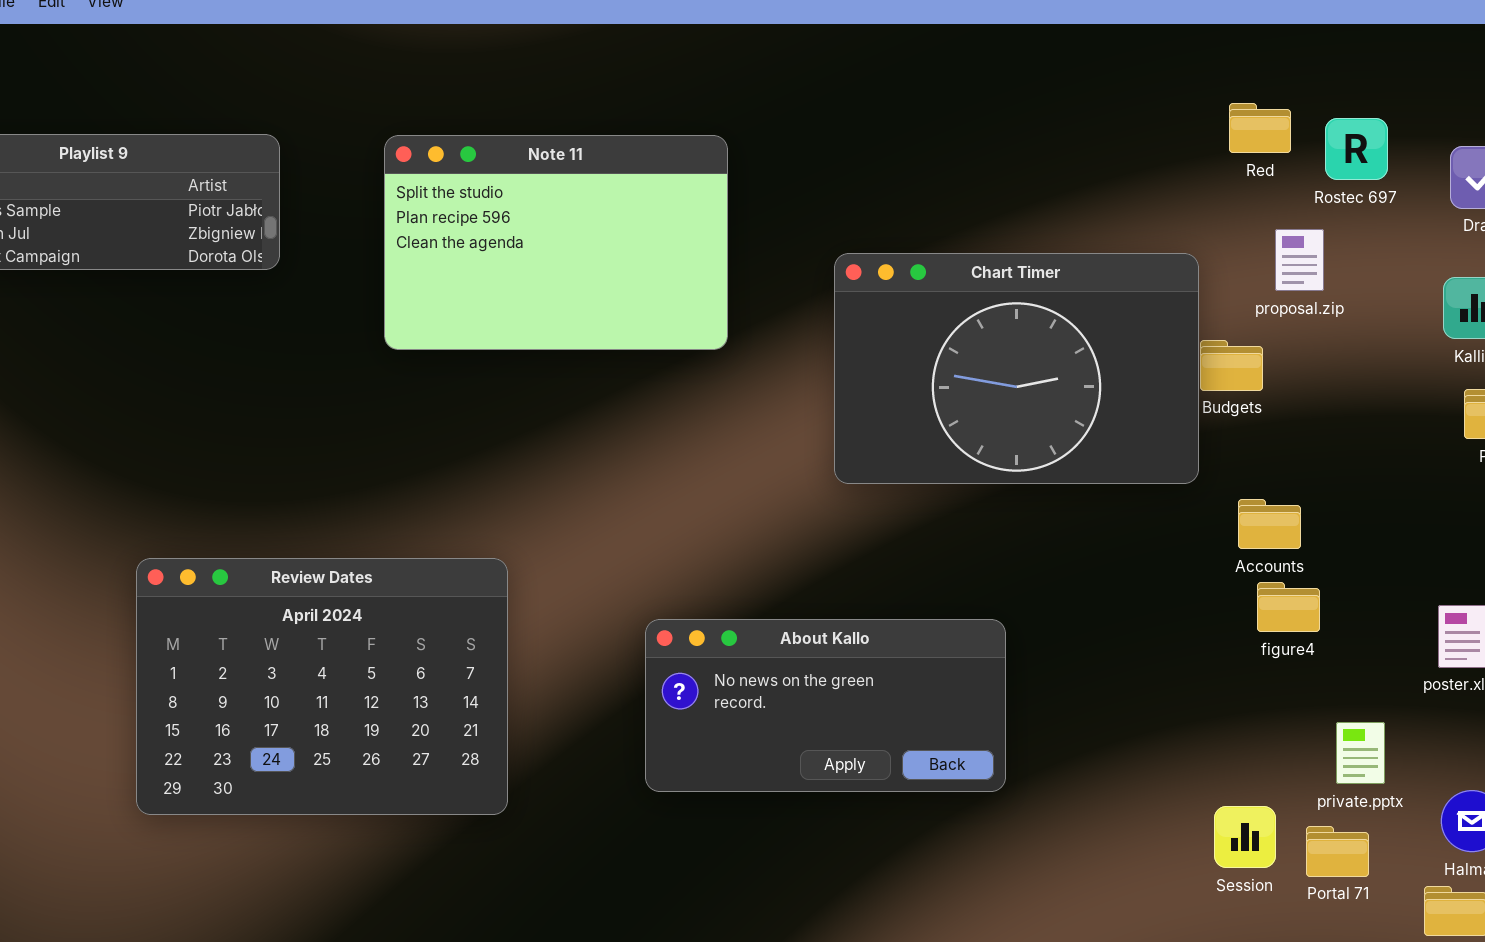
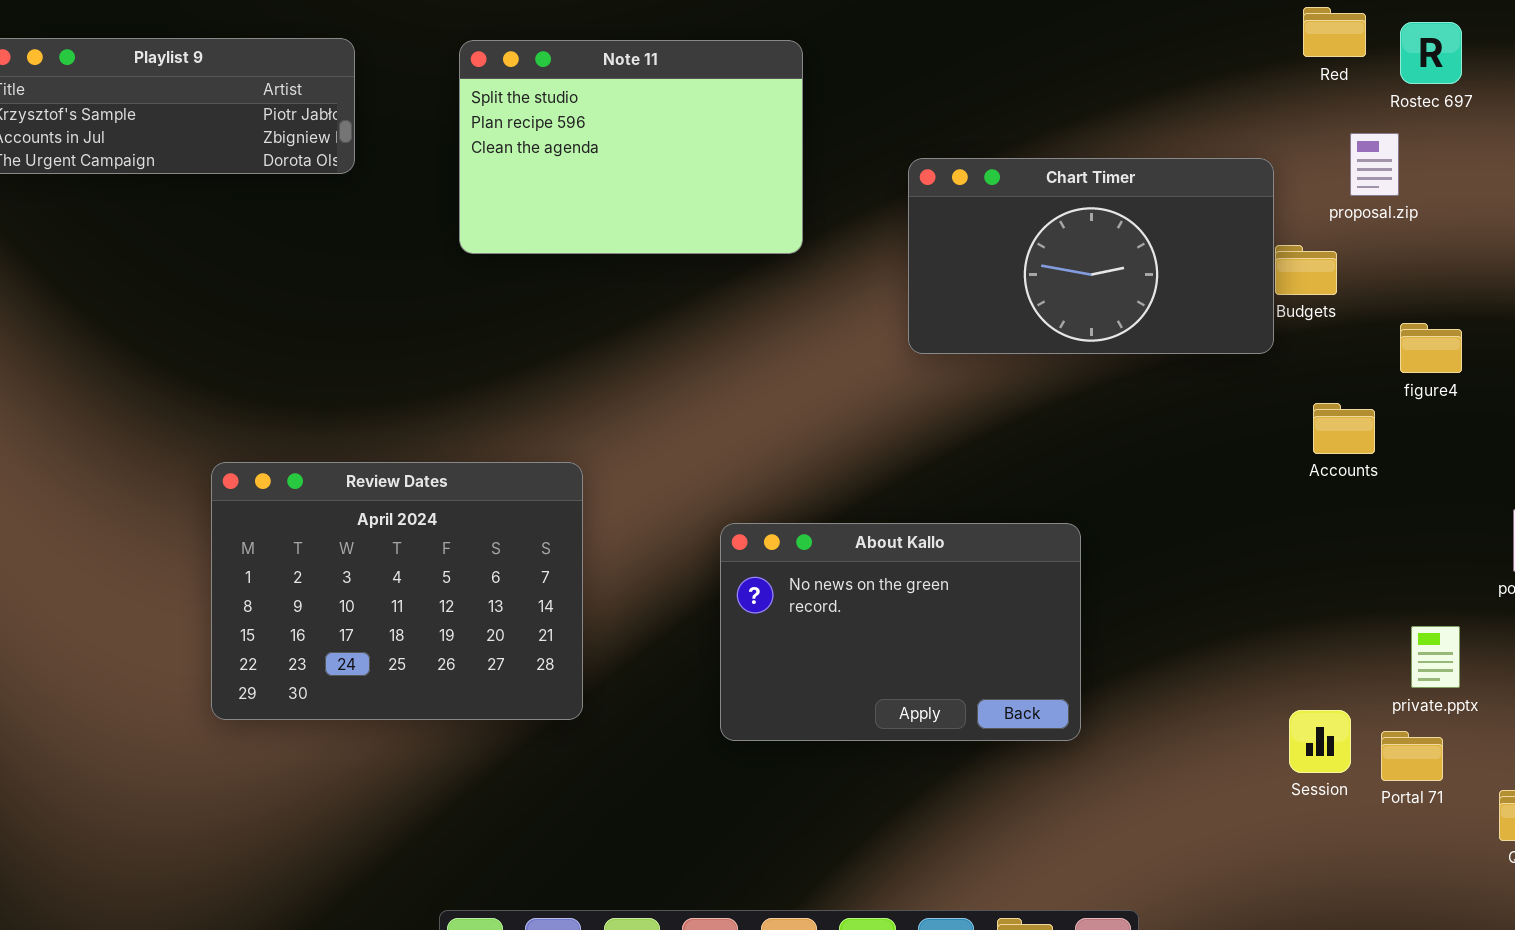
Chart Timer: [834,253,1199,484] -> [908,158,1274,354], resized
figure4: [1257,582,1320,632] -> [1400,323,1462,373], moved
About Kallo: [645,619,1006,792] -> [720,523,1081,741], resized

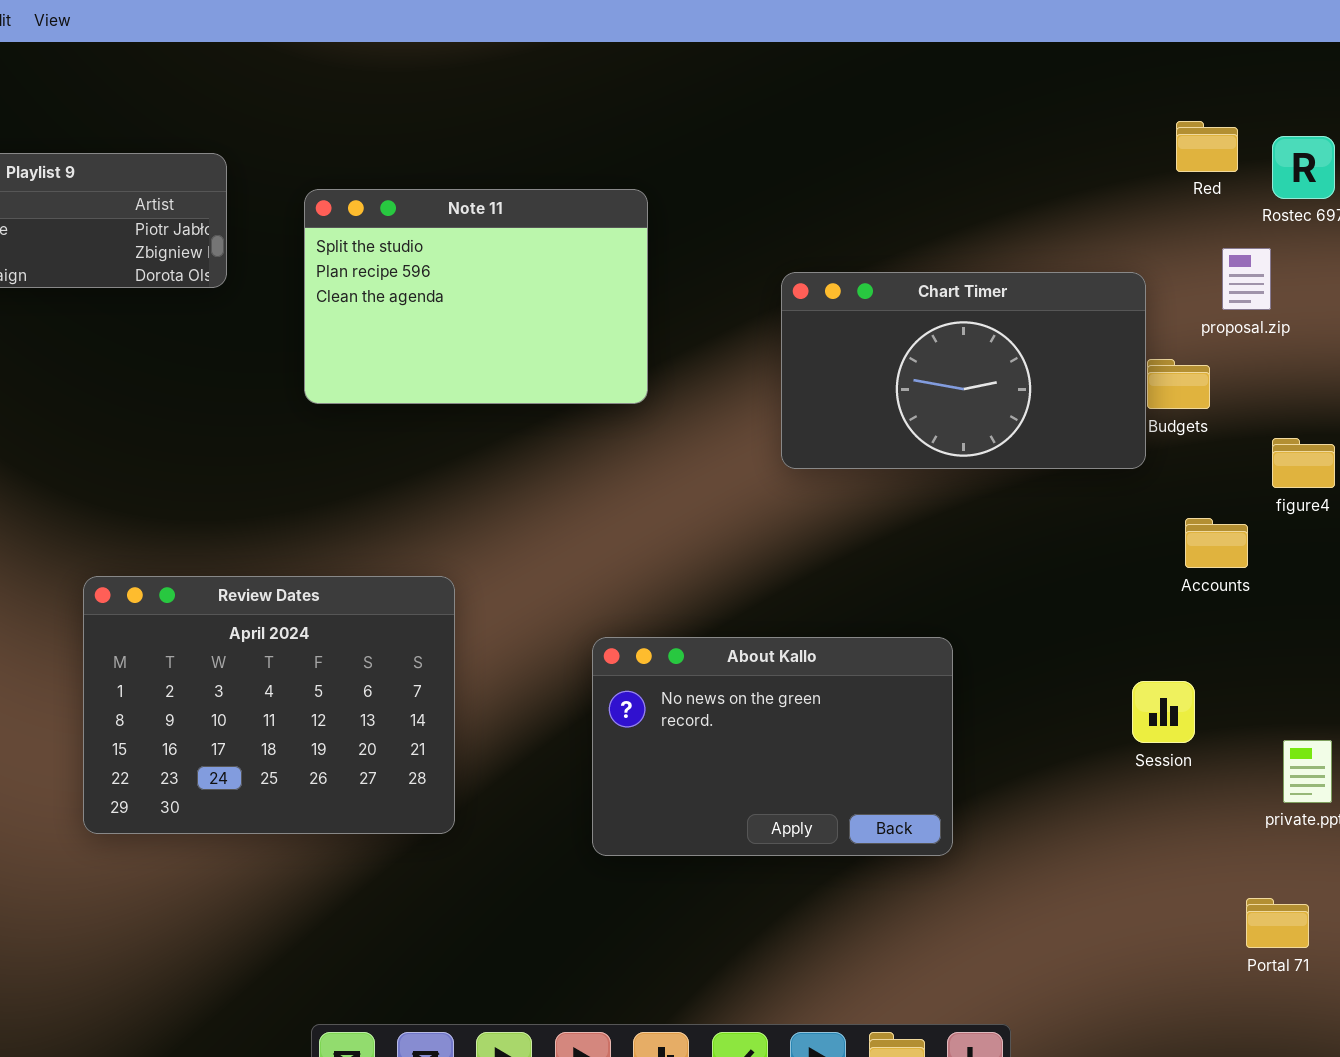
Note 11: [459,40,803,254] -> [304,189,648,404], moved
Session: [1289,710,1351,773] -> [1132,681,1195,743], moved
Portal 71: [1381,731,1443,781] -> [1246,898,1309,948], moved

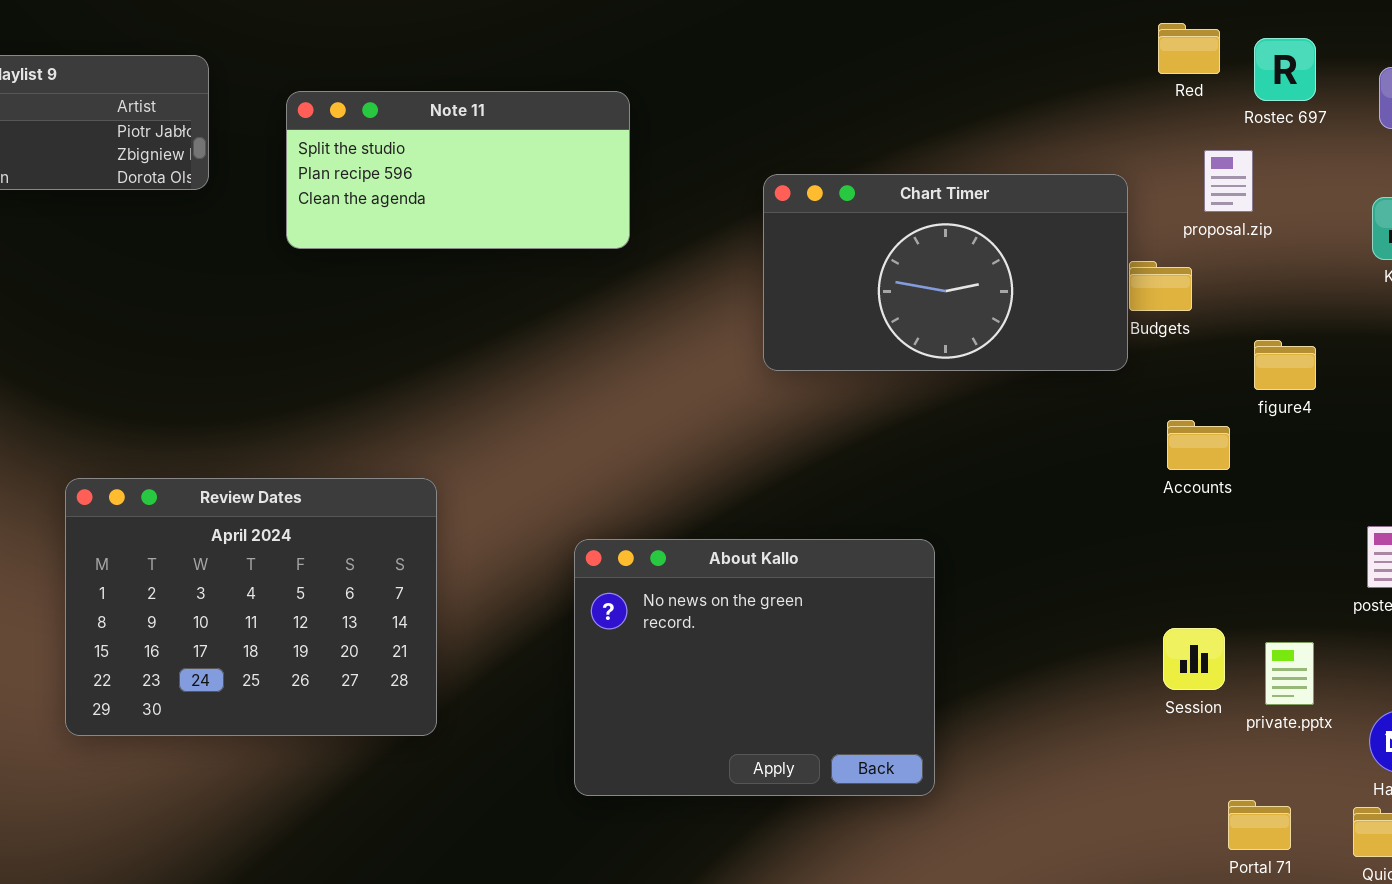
Note 11: [304,189,648,404] -> [286,91,630,249], resized
About Kallo: [592,637,953,856] -> [574,539,935,796], resized
Session: [1132,681,1195,743] -> [1163,628,1225,690], moved

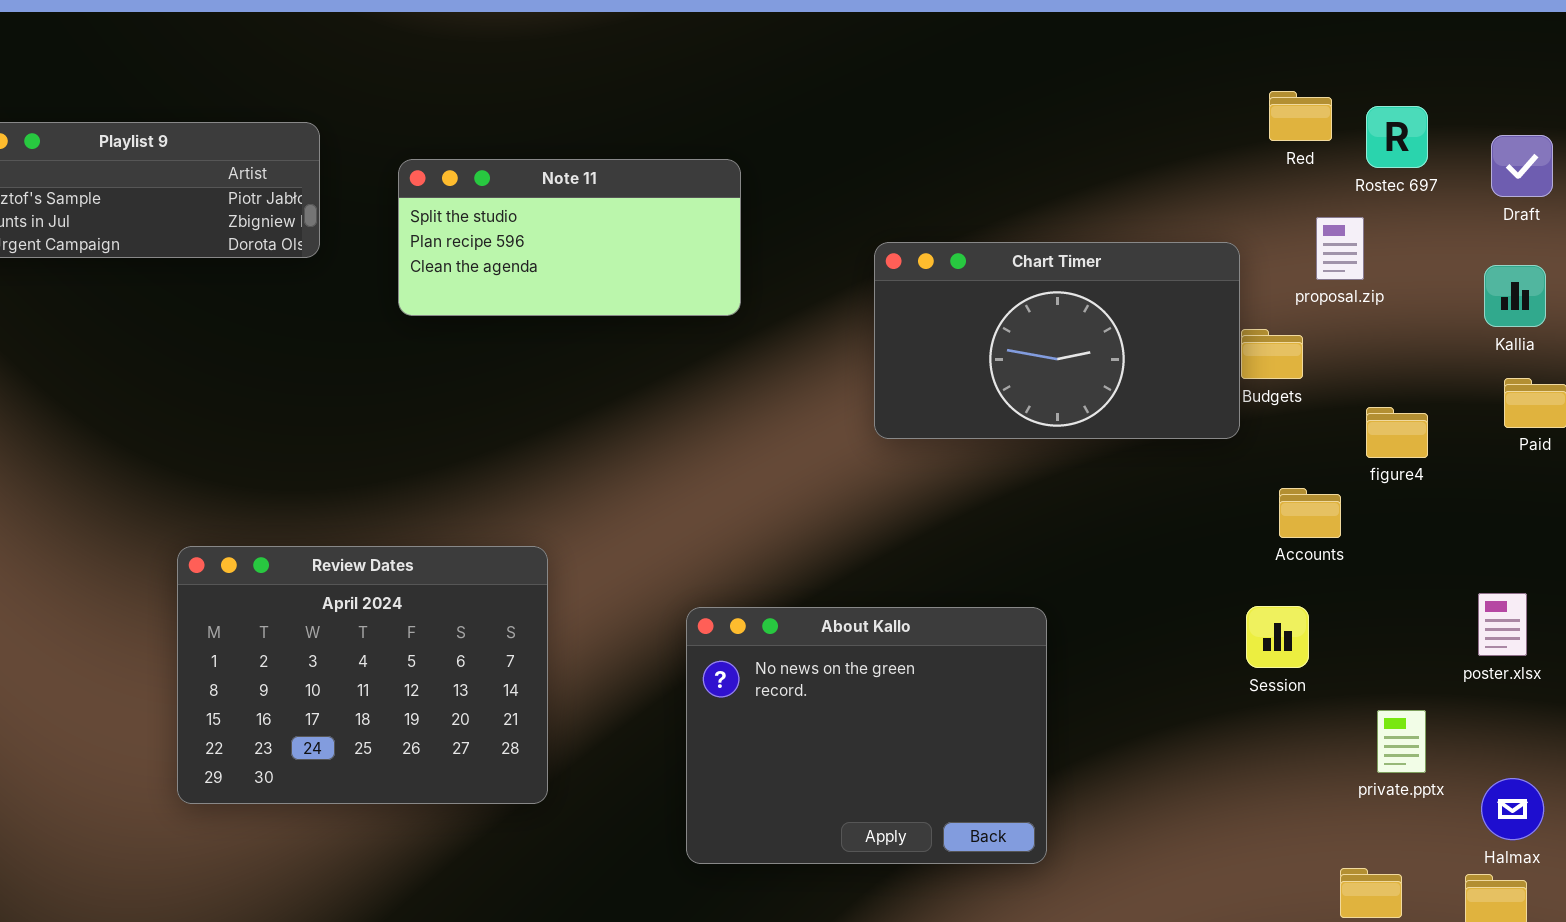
Session: [1163,628,1225,690] -> [1246,606,1309,668], moved

